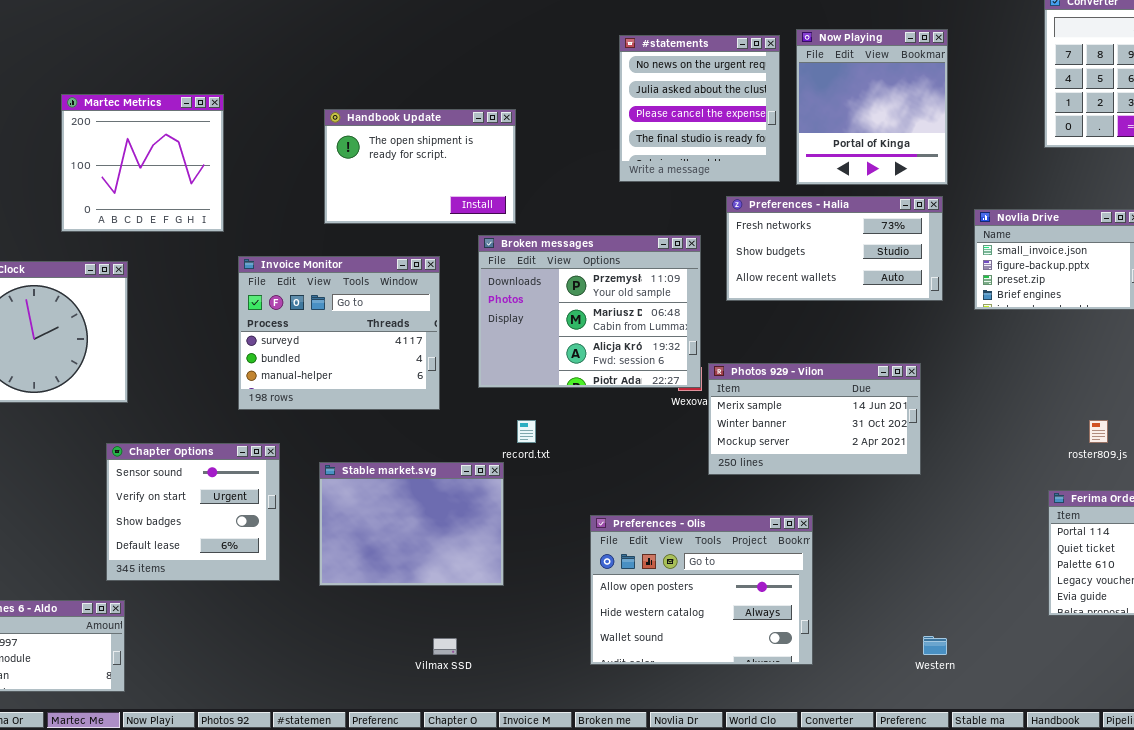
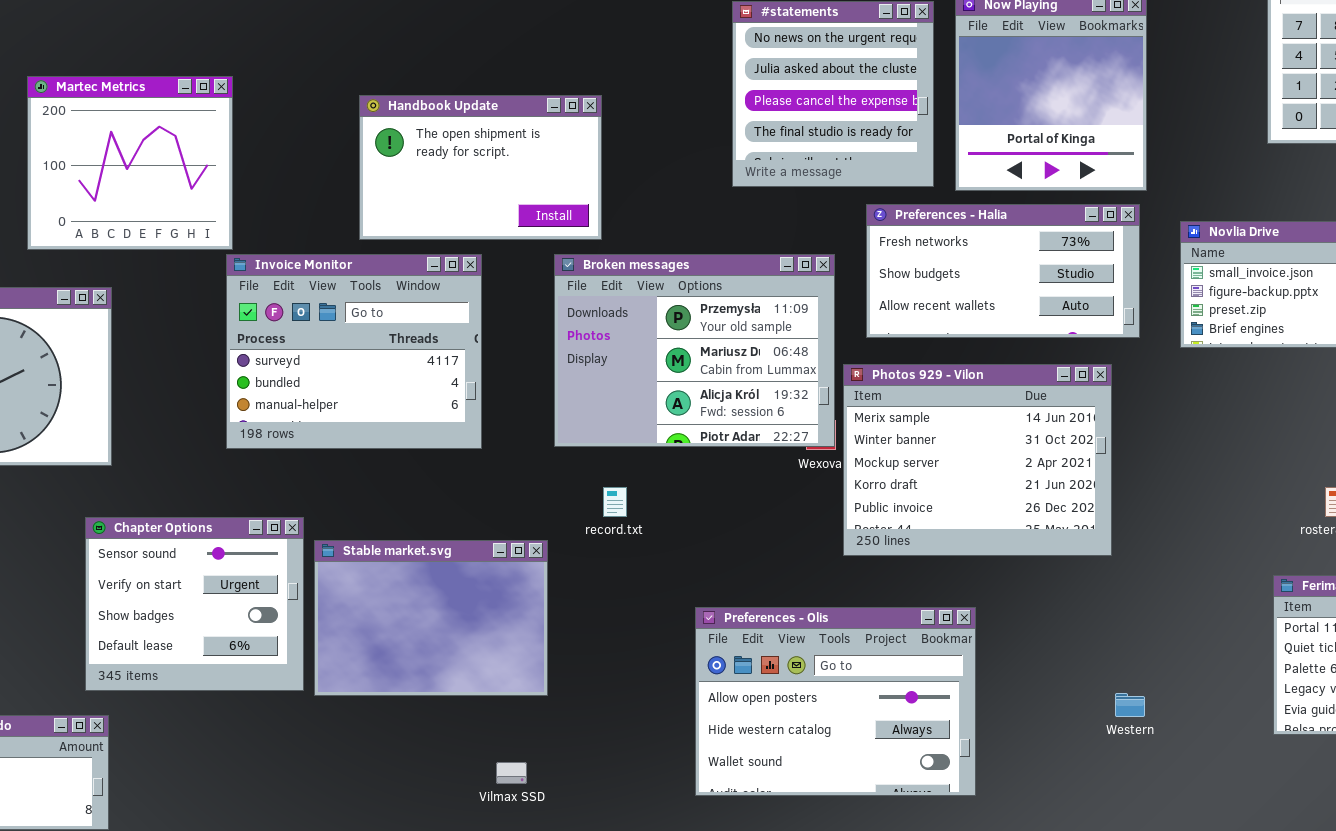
Invoice Monitor: [238,256,440,410] -> [226,254,482,449], moved
Photos 929 - Vilon: [708,363,921,475] -> [843,364,1112,556], resized
Stable market.svg: [319,462,504,586] -> [314,540,548,696], moved
Western: [923,636,947,655] -> [1115,693,1145,717], moved

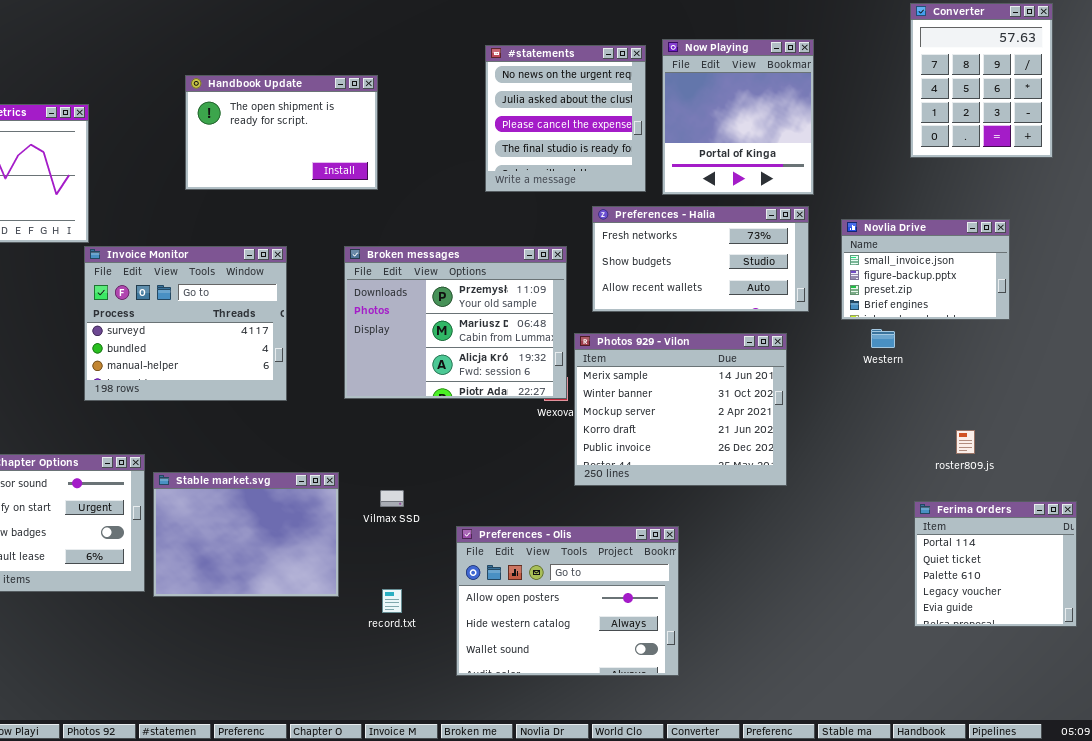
Handbook Update: [359,95,602,240] -> [185,75,378,190], moved
record.txt: [603,487,627,517] -> [382,589,402,613], moved
Western: [1115,693,1145,717] -> [871,329,895,348], moved
Vilmax SSD: [496,762,527,784] -> [380,490,404,507], moved

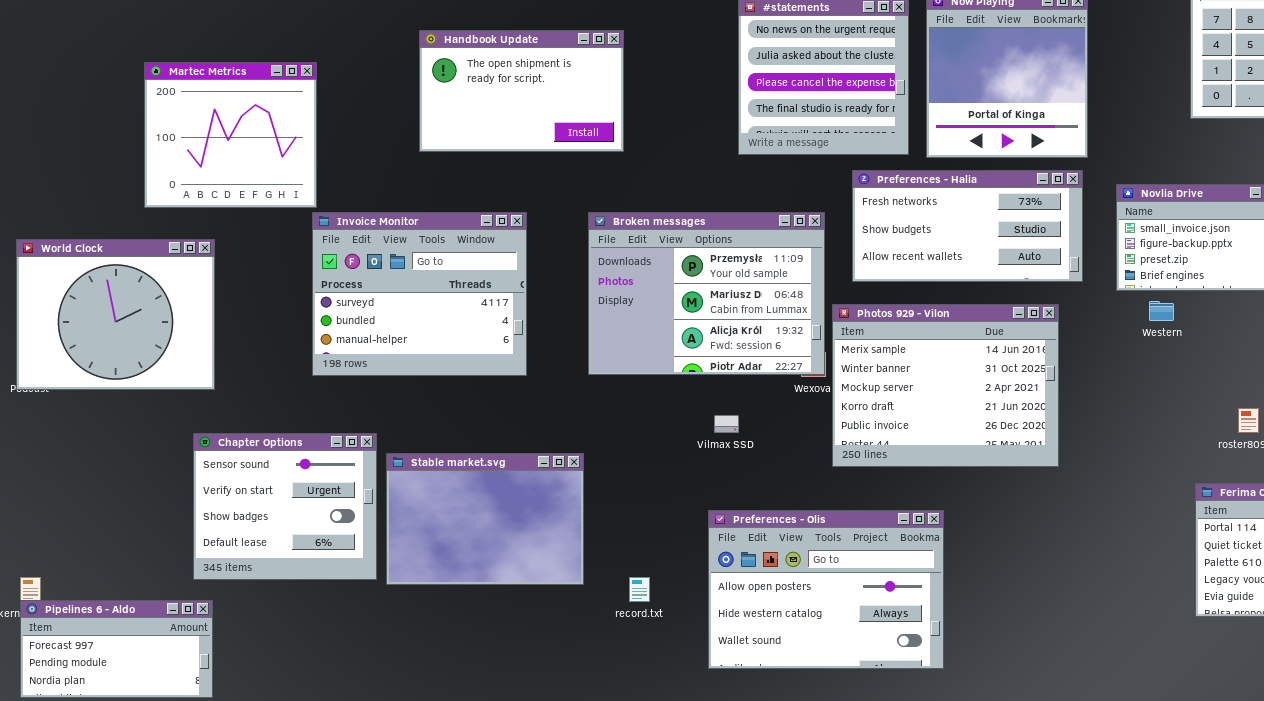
Vilmax SSD: [380,490,404,507] -> [714,415,739,433], moved

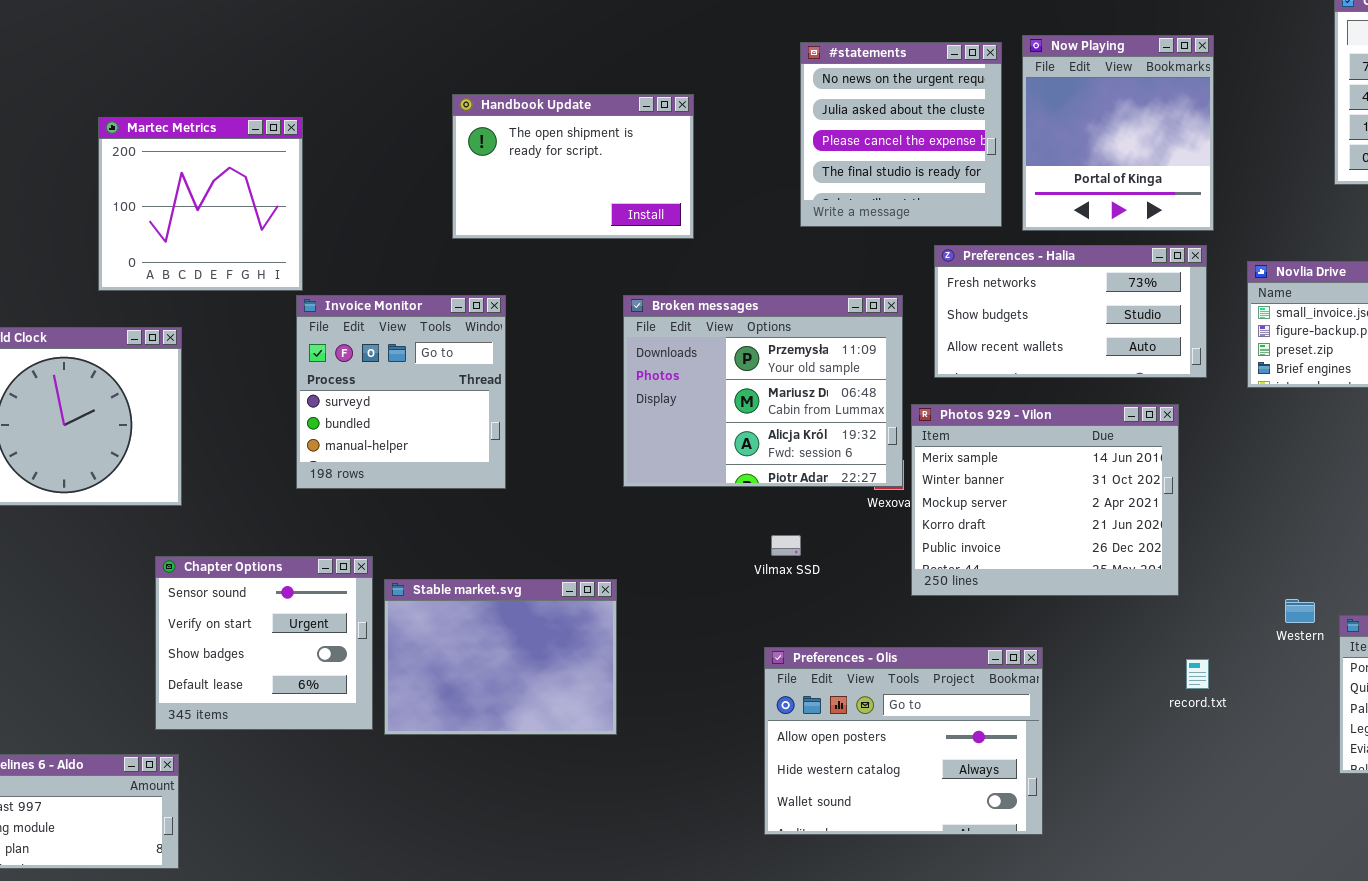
Handbook Update: [419,30,624,152] -> [452,94,694,239], moved
Invoice Monitor: [312,212,527,376] -> [296,295,506,489], resized
Western: [1149,301,1174,321] -> [1285,599,1315,623], moved
record.txt: [629,577,650,602] -> [1186,659,1209,689], moved

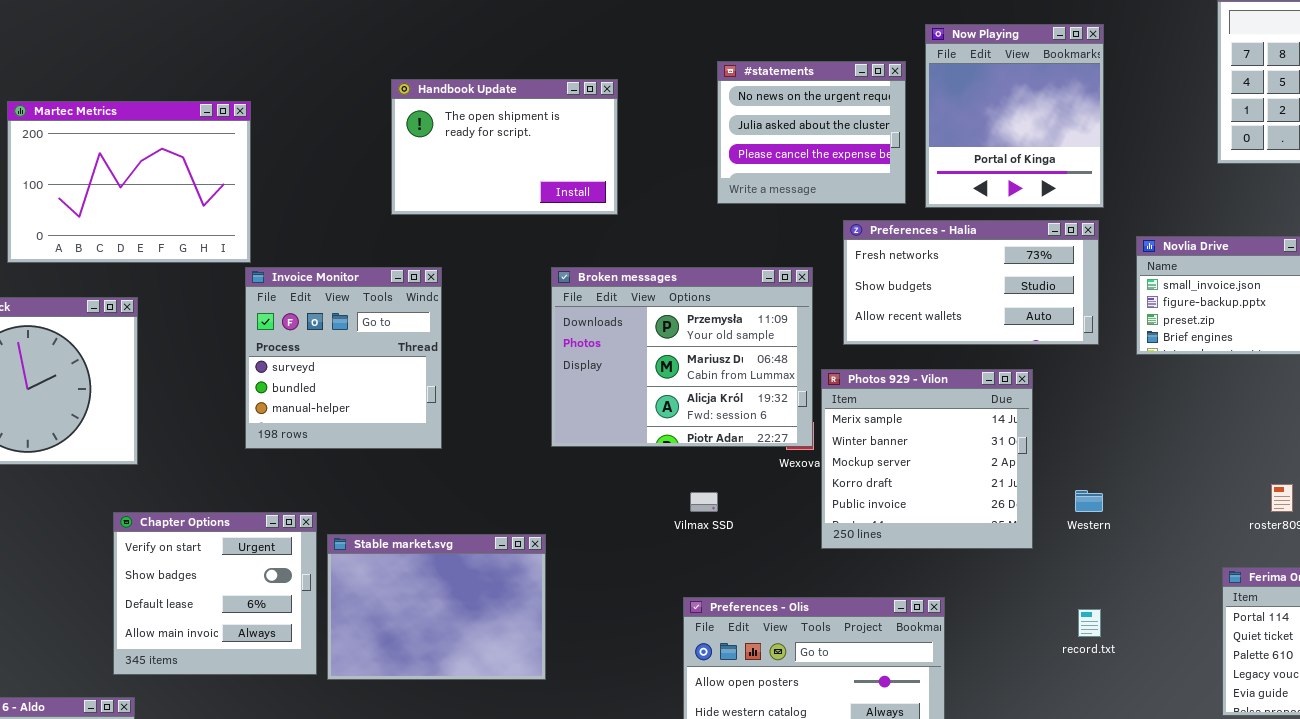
#statements: [800,42,1002,227] -> [717,61,906,204], resized
Martec Metrics: [98,117,303,291] -> [7,101,251,263], resized
Photos 929 - Vilon: [911,404,1179,596] -> [821,369,1033,549], resized
Chapter Options: [155,556,373,730] -> [113,512,317,675], scrolled down 1 row
Western: [1285,599,1315,623] -> [1075,490,1103,512], moved

